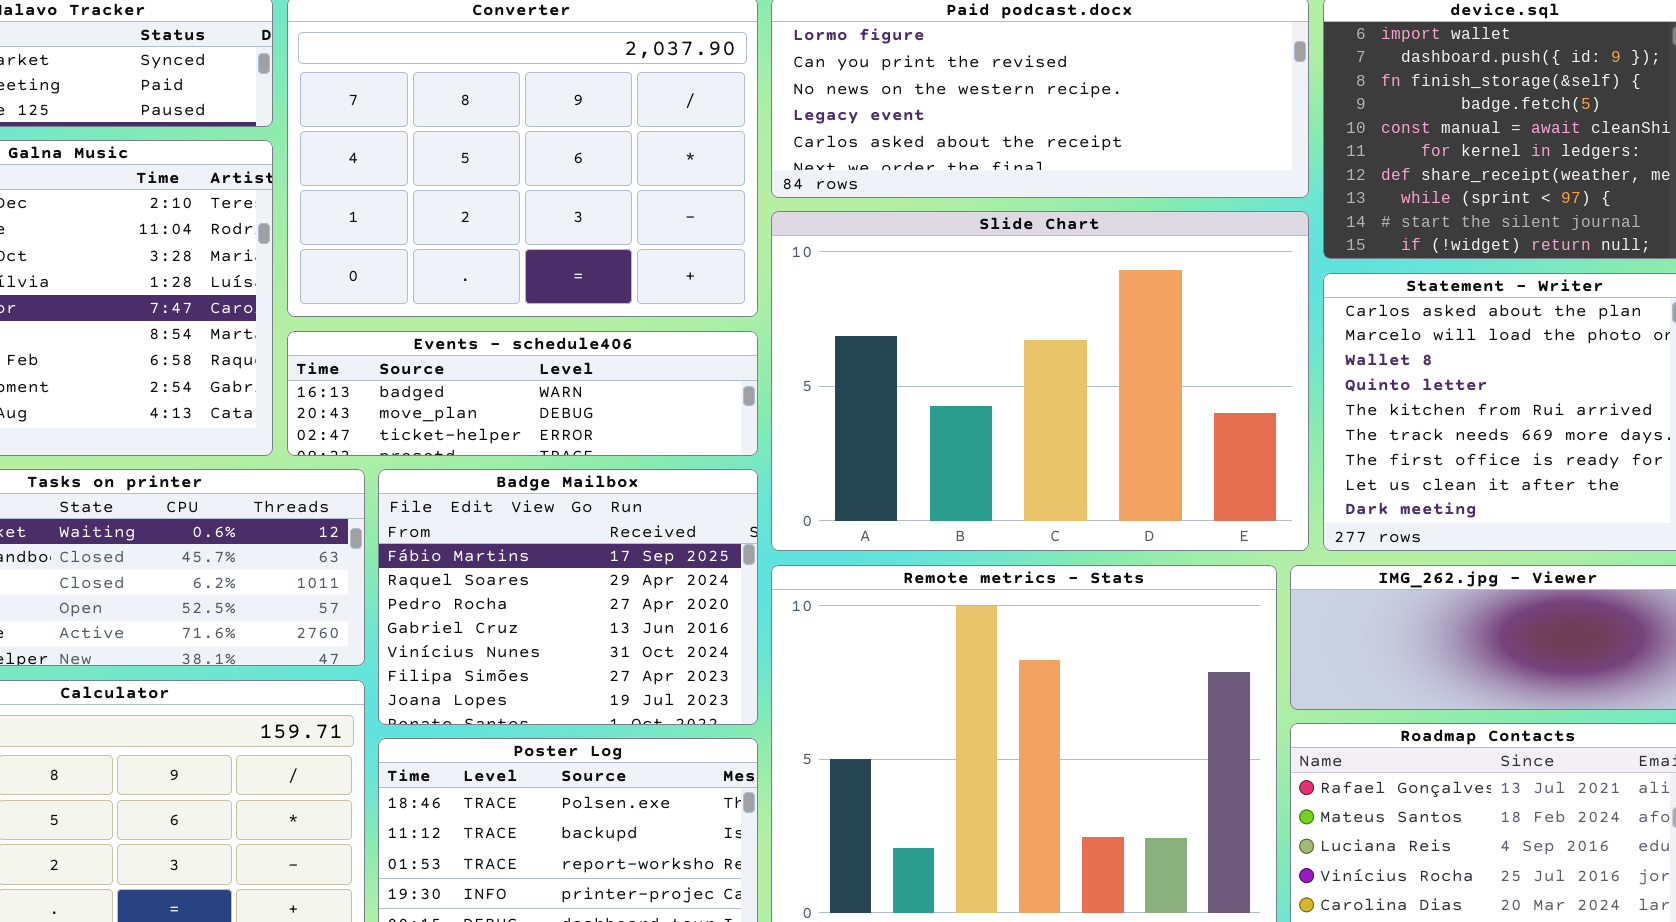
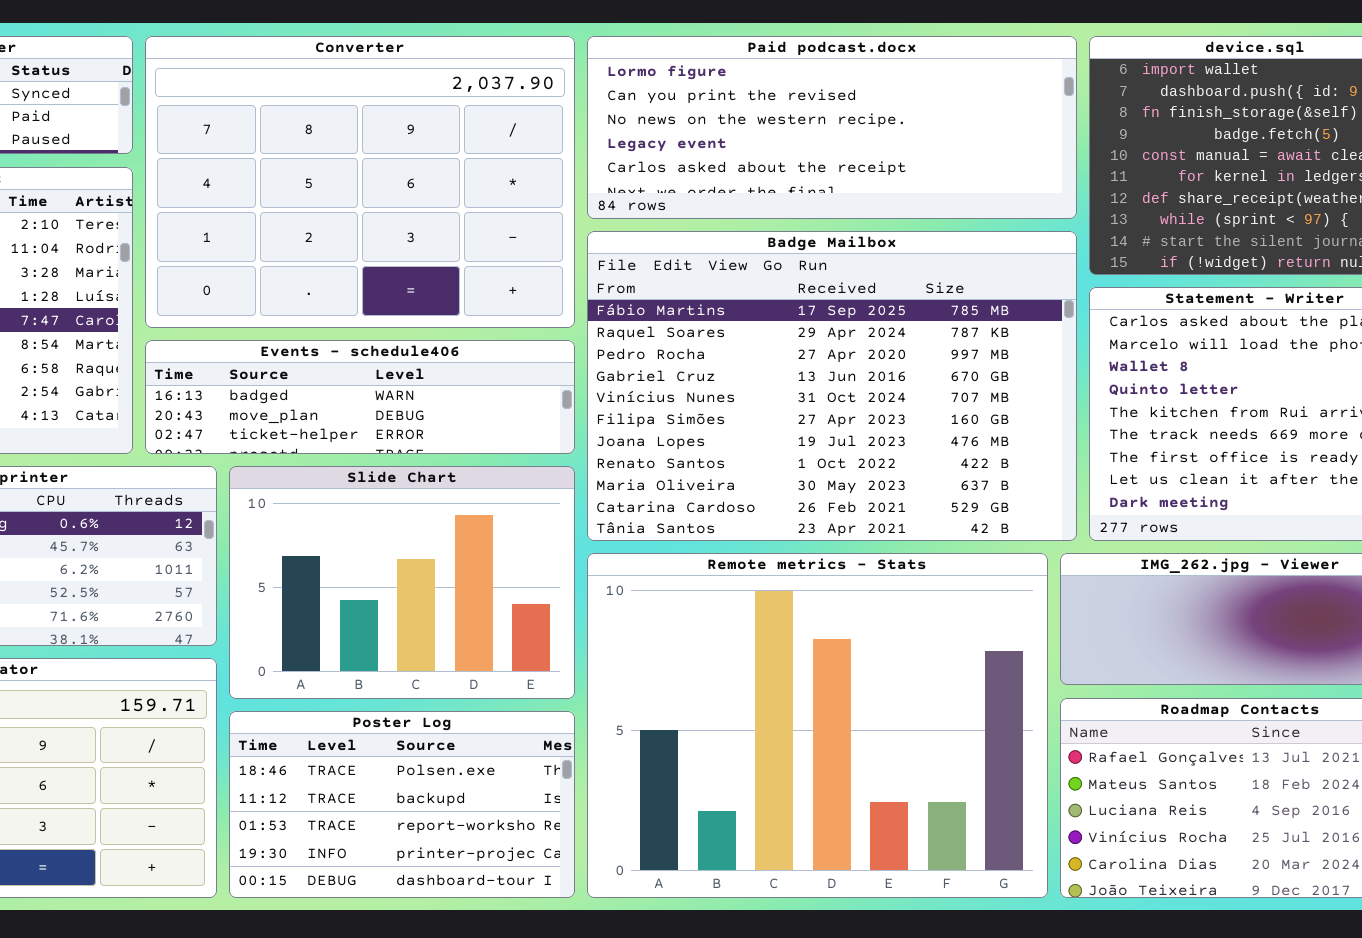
Slide Chart: [771,211,1309,551] -> [229,466,575,699], moved, resized
Badge Mailbox: [378,469,758,725] -> [587,231,1077,541], moved, resized

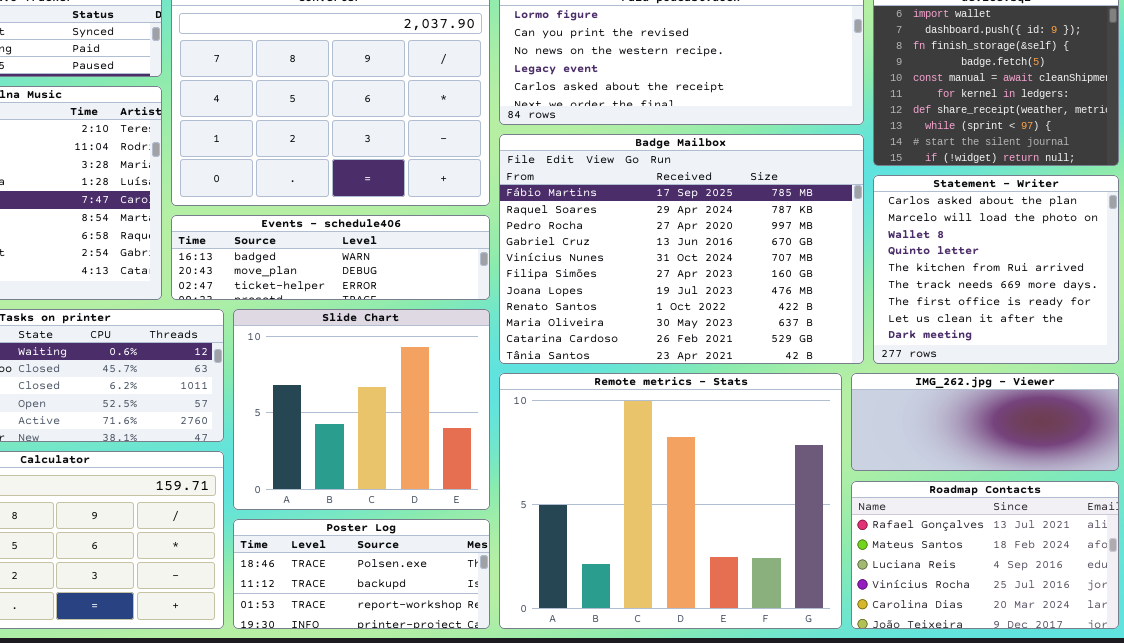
Slide Chart: [229,466,575,699] -> [233,309,490,510], resized
Poster Log: [229,711,575,898] -> [233,519,490,629], resized

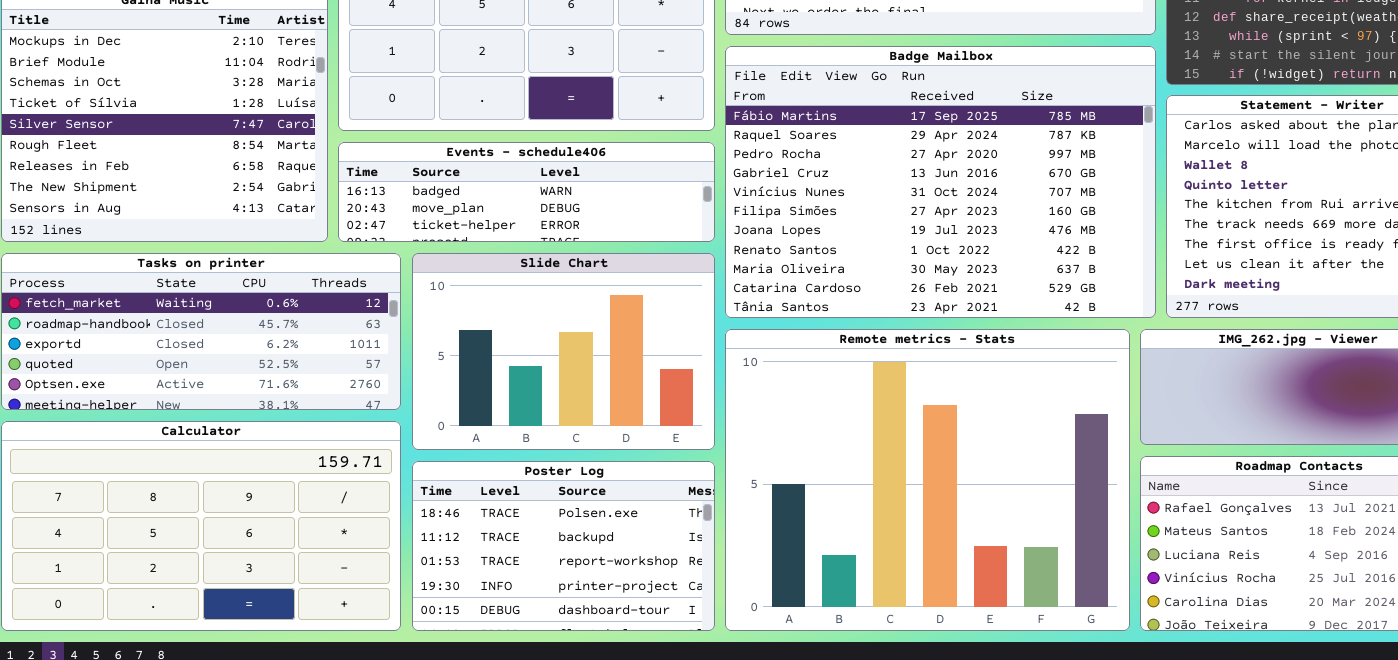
Slide Chart: [233,309,490,510] -> [412,253,715,450], resized
Poster Log: [233,519,490,629] -> [412,461,715,631], resized

